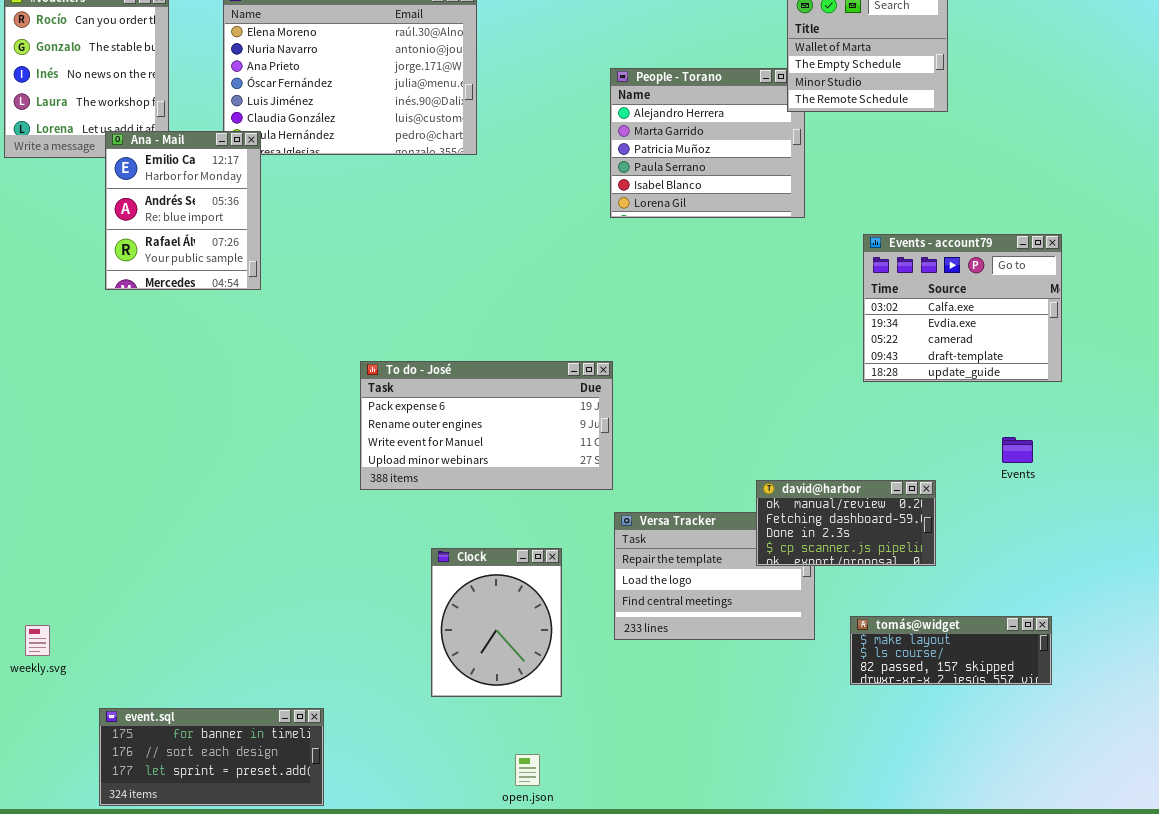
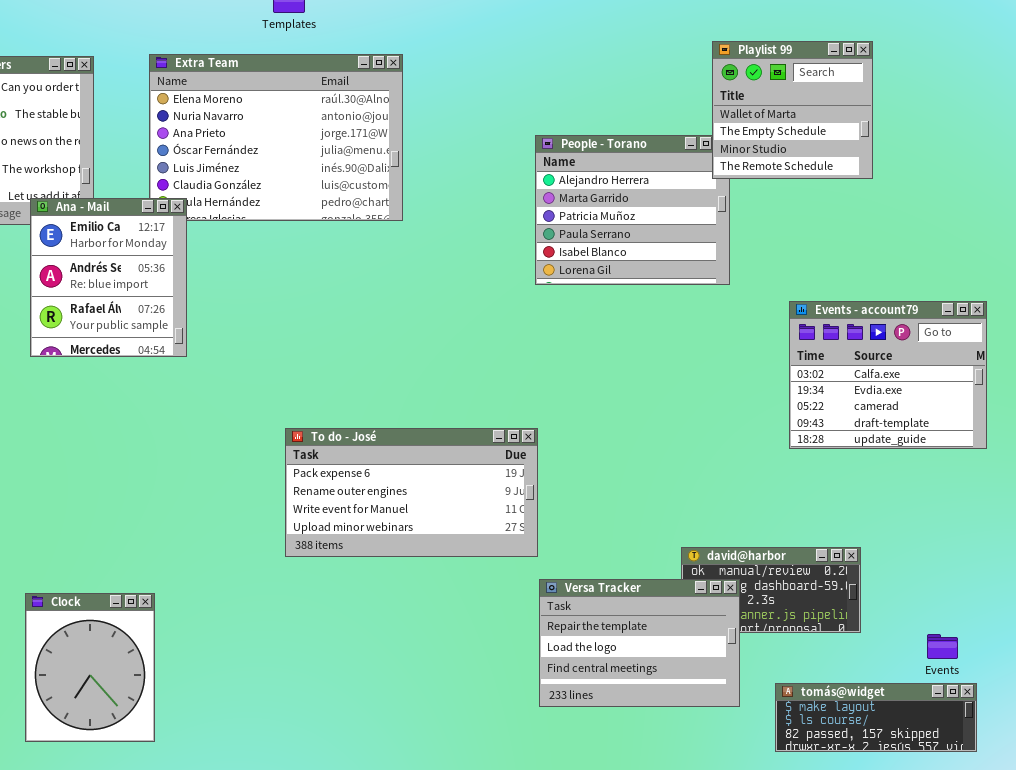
Events: [1002,437,1033,463] -> [927,634,958,659], moved
Versa Tracker: [614,512,815,640] -> [539,579,740,707], raised
Clock: [431,548,562,697] -> [25,593,155,742], moved

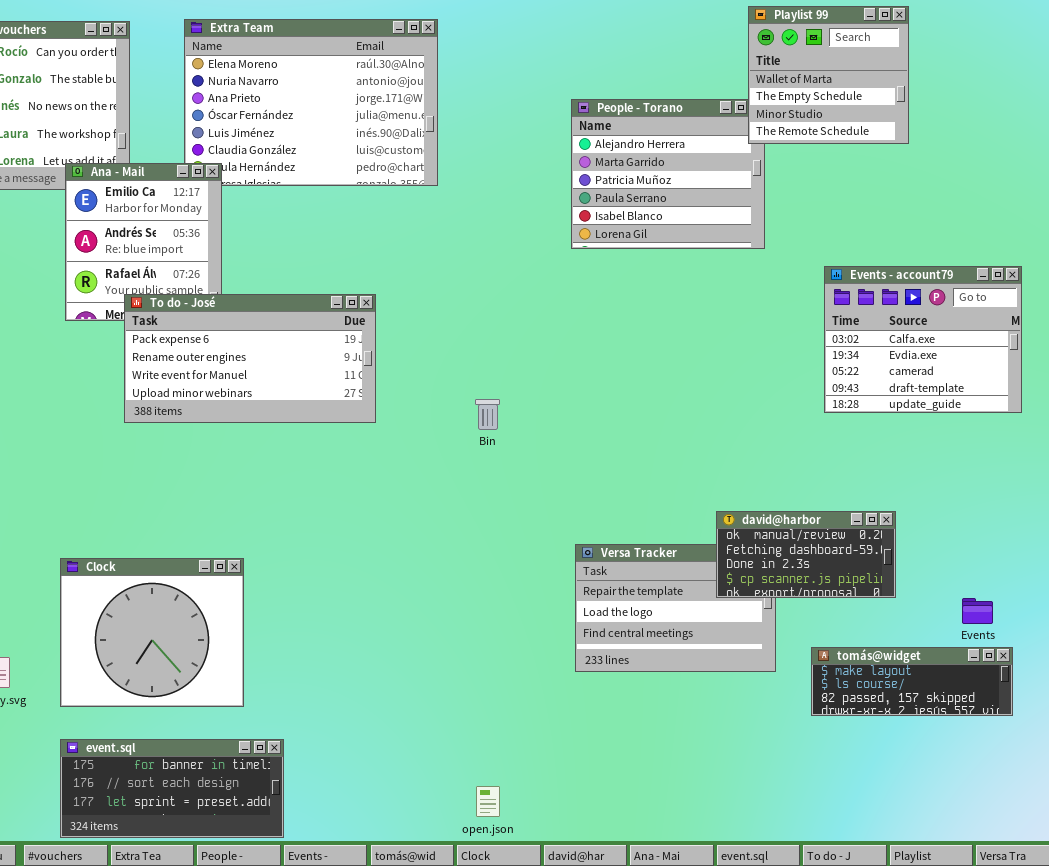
To do - José: [285,428,538,557] -> [124,294,376,423], moved
david@harbor: [681,547,861,633] -> [716,511,896,598], raised
Clock: [25,593,155,742] -> [60,558,244,707], resized

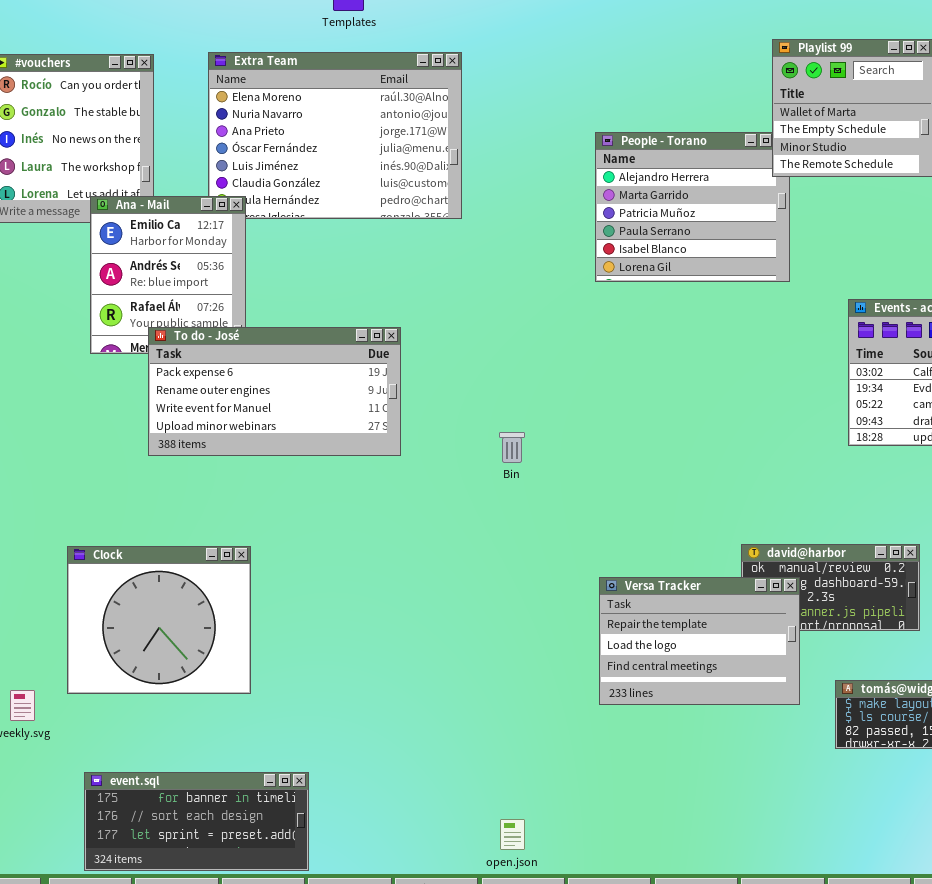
Versa Tracker: [575,544,776,672] -> [599,577,800,705], raised
Clock: [60,558,244,707] -> [67,546,251,694], moved

